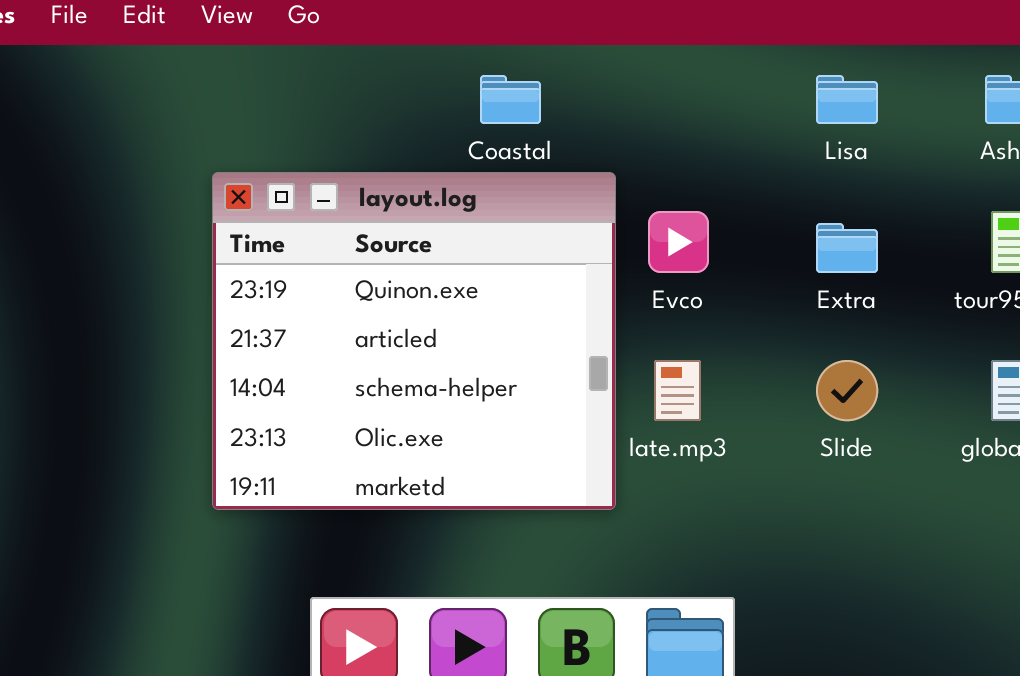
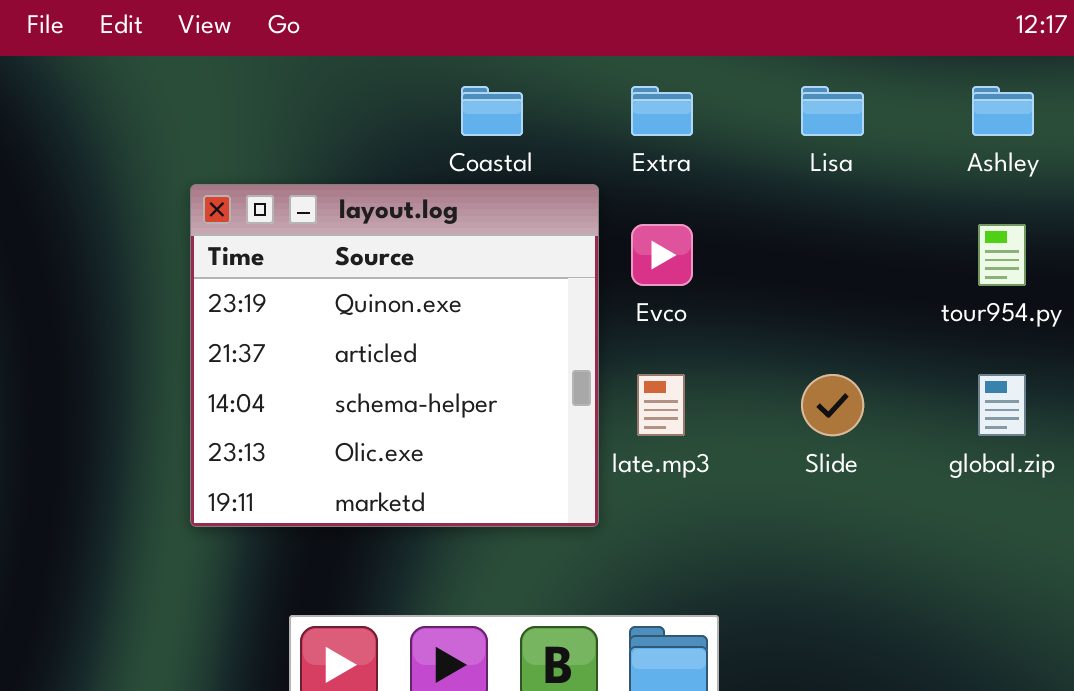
Extra: [816,223,878,273] -> [631,86,693,136], moved

